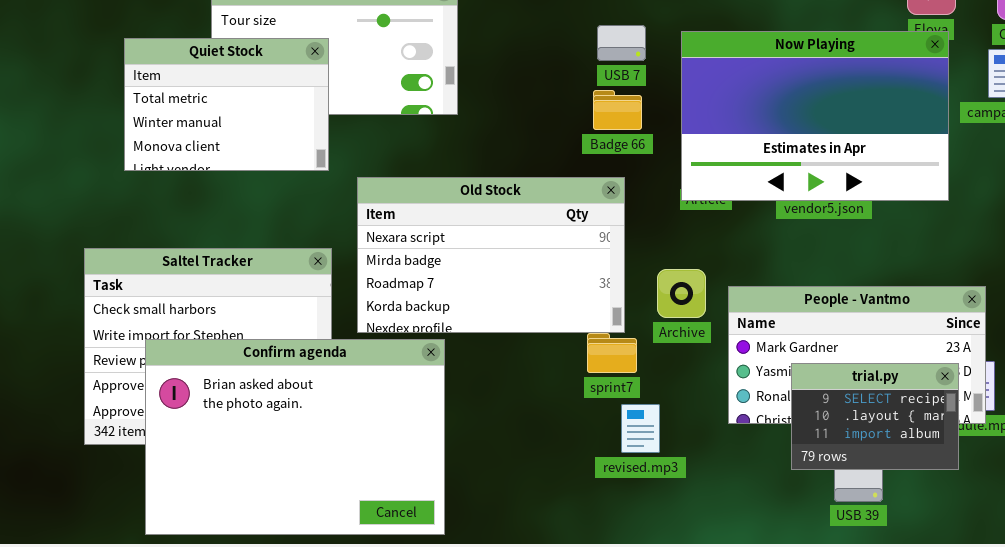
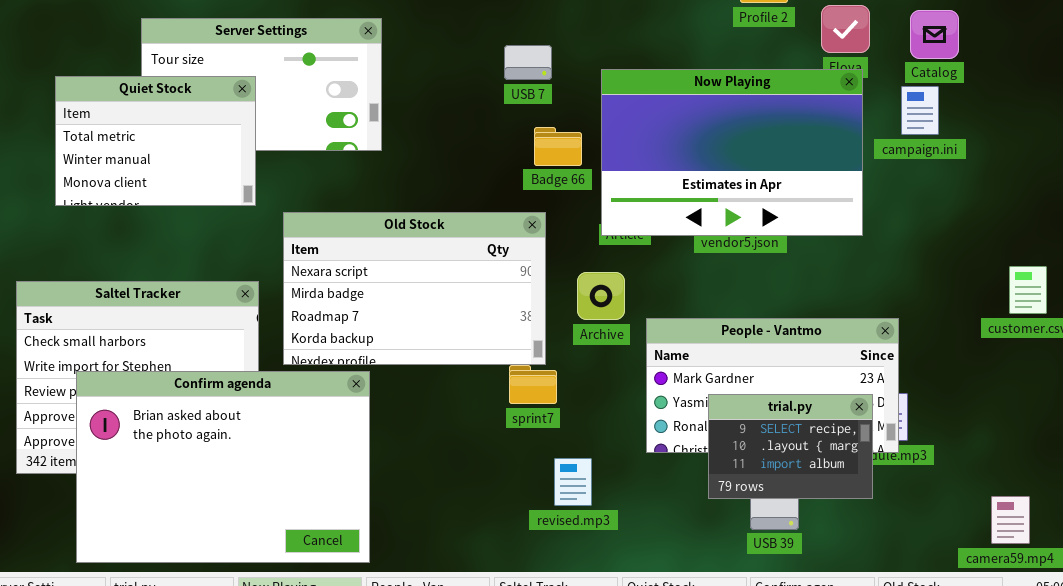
USB 7: [597,25,646,61] -> [504,45,552,80], moved
Badge 66: [593,90,642,130] -> [534,127,582,166], moved
Archive: [657,269,706,318] -> [577,272,625,320], moved
revised.mp3: [621,404,660,453] -> [554,458,592,506], moved

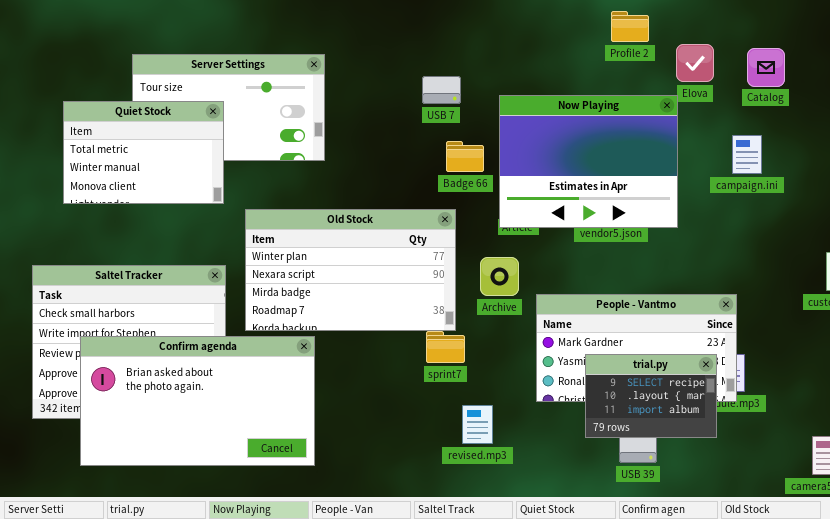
Now Playing: [601,69,863,236] -> [499,95,678,228], resized
campaign.ini: [901,86,939,135] -> [732,135,762,174], moved
Old Stock: [283,212,546,365] -> [245,209,456,331], scrolled up 1 row
Confirm agenda: [76,371,370,563] -> [80,336,315,466], resized

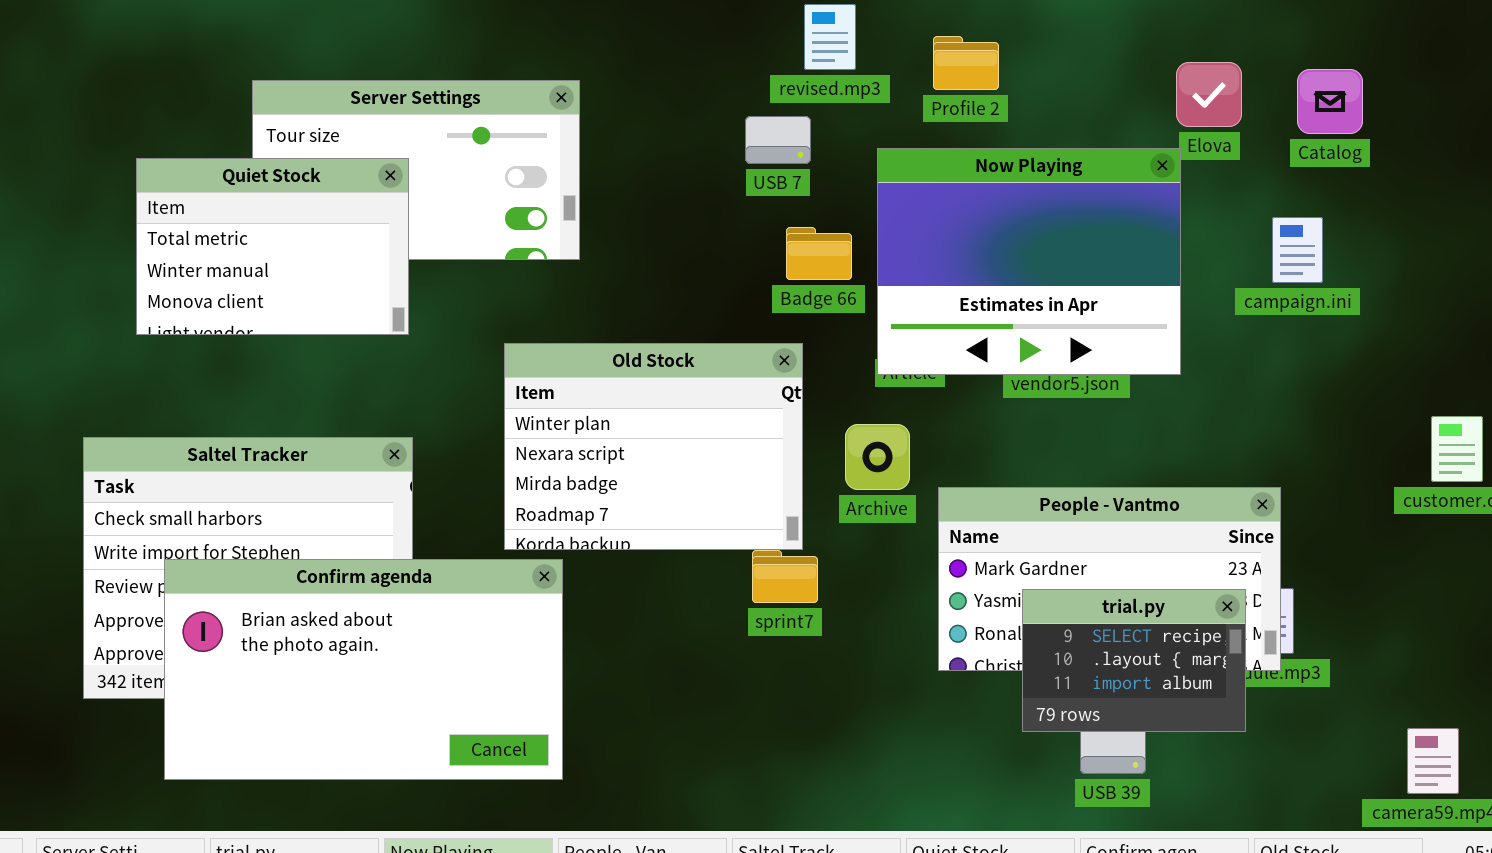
Profile 2: [611,11,649,42] -> [933,36,999,90], moved
Old Stock: [245,209,456,331] -> [504,343,803,550], resized
revised.mp3: [462,405,493,444] -> [804,4,856,70], moved

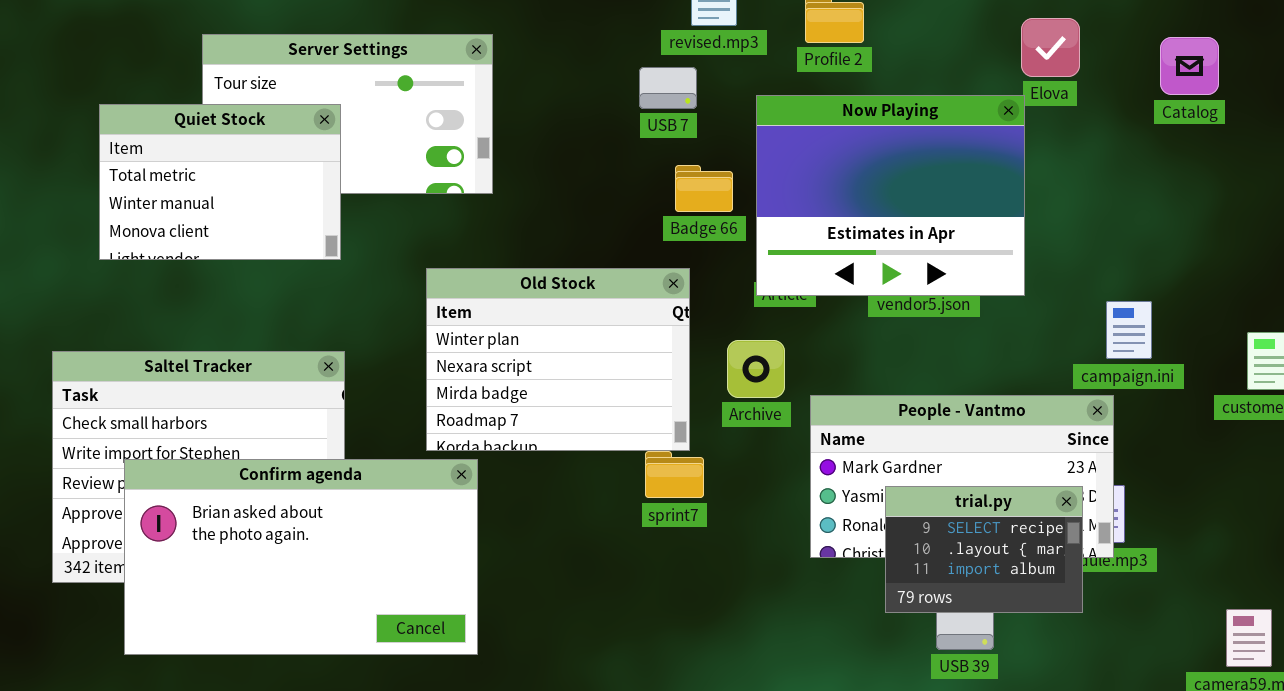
Catalog: [1297,69,1363,134] -> [1160,37,1219,95], moved
campaign.ini: [1272,217,1323,283] -> [1106,301,1152,359], moved

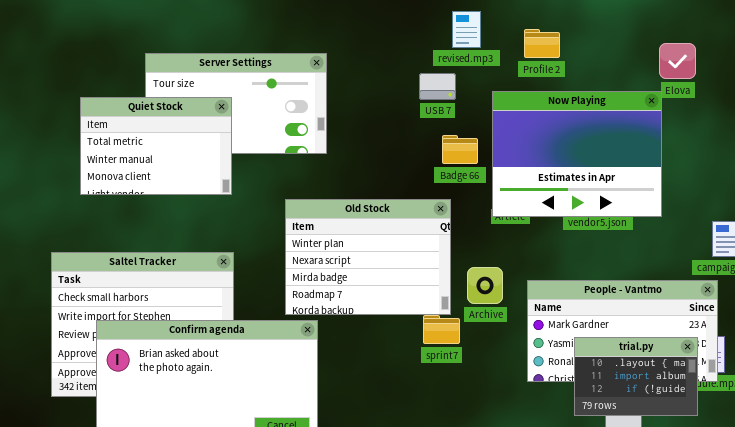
Archive: [727,340,785,398] -> [467,267,503,304], moved
trial.py: [885,486,1083,613] -> [574,337,698,416], scrolled down 1 row

